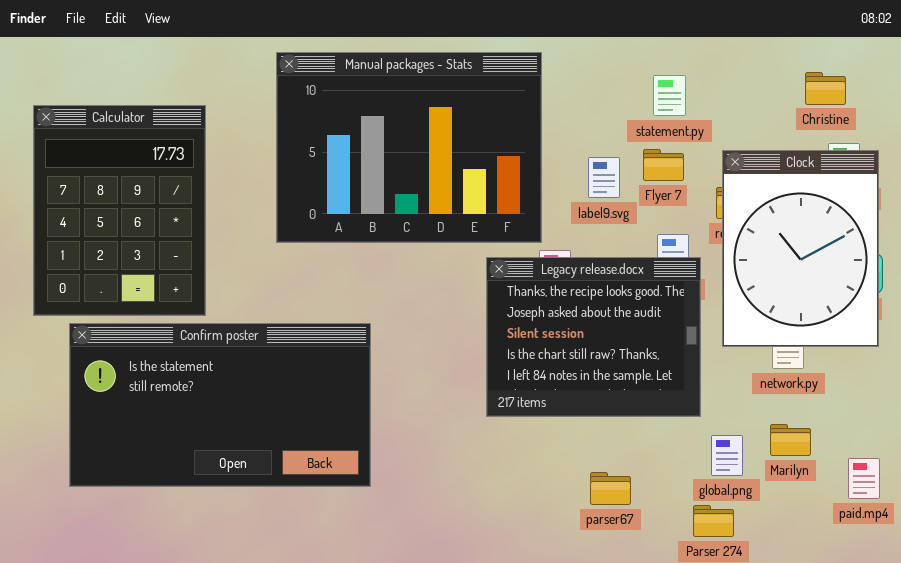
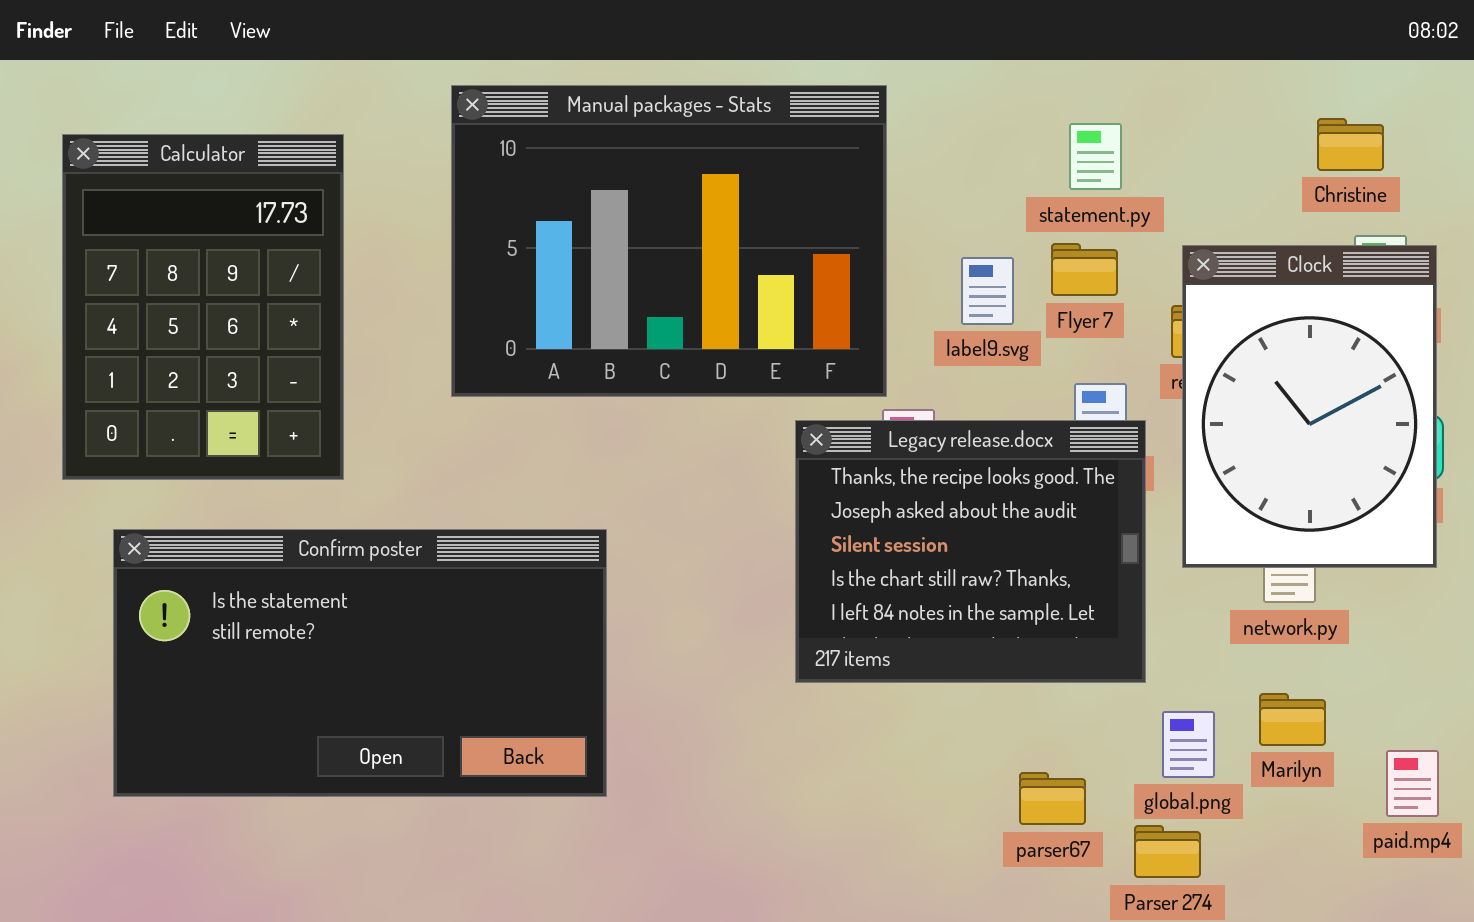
Calculator: [33,105,206,316] -> [62,134,344,480], moved
parser67: [590,472,631,505] -> [1019,772,1086,825], moved

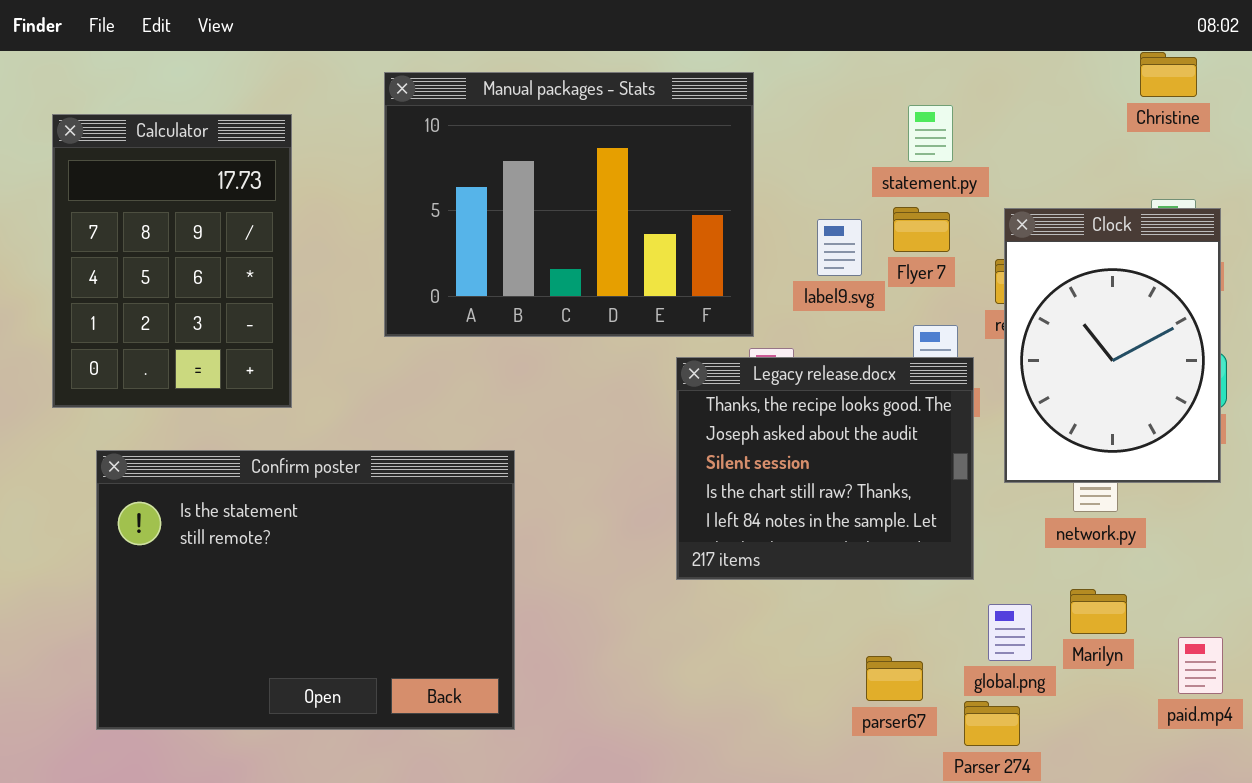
Christine: [1317,118,1384,171] -> [1140,52,1197,97], moved
Confirm poster: [113,529,607,797] -> [96,450,515,730], resized

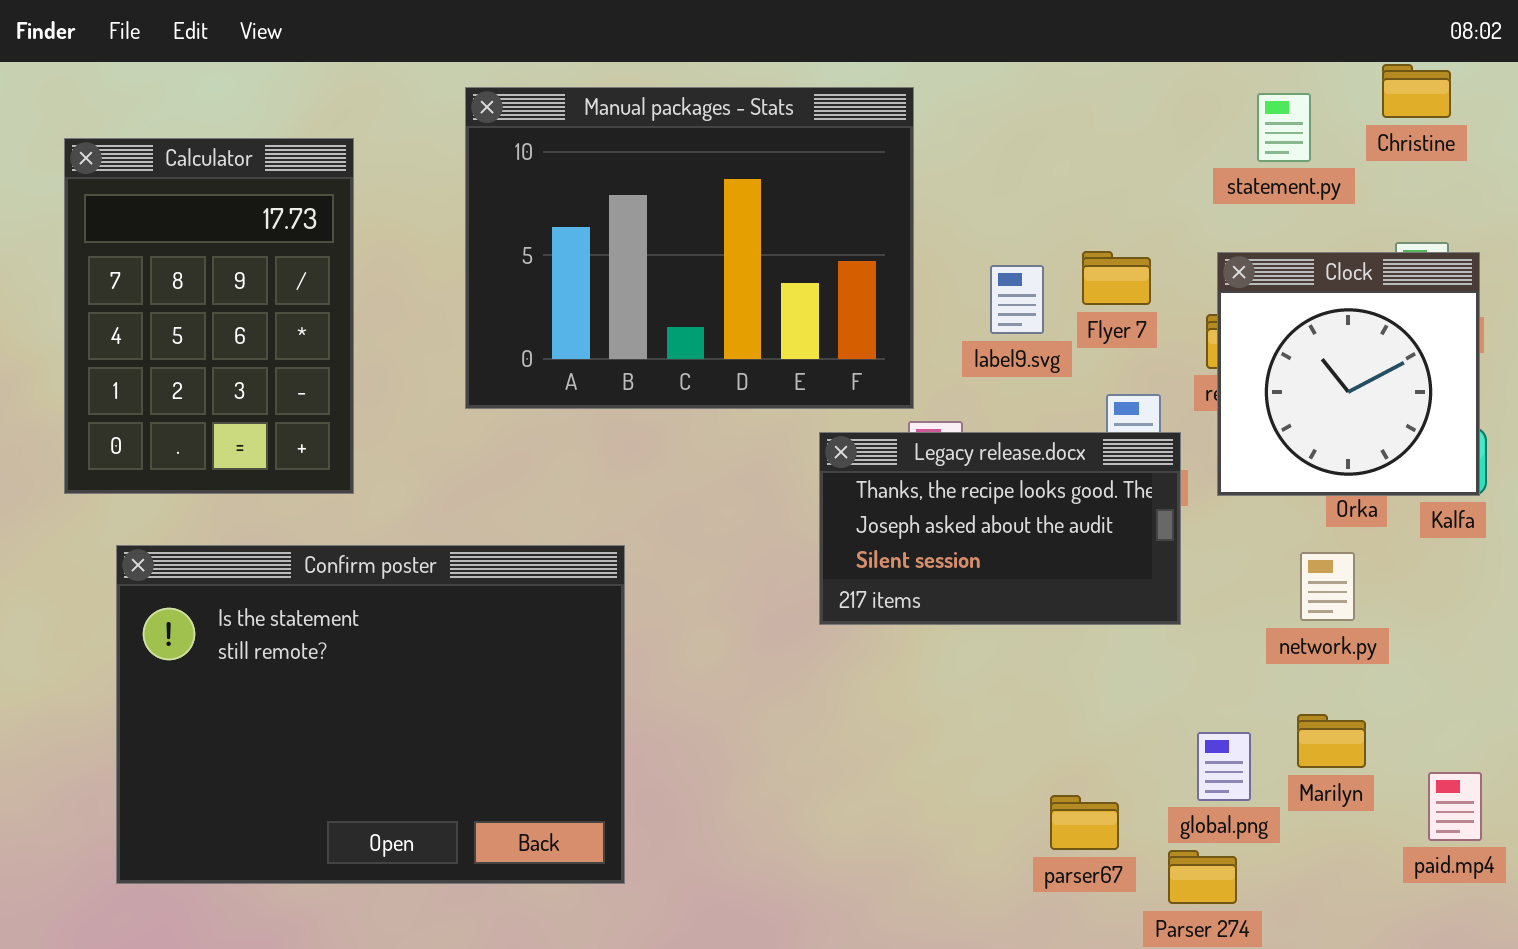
statement.py: [908,105,953,162] -> [1257,93,1311,162], moved
Clock: [1004,208,1221,483] -> [1217,252,1480,496], resized
Legacy release.docx: [676,357,974,580] -> [819,432,1181,625], resized

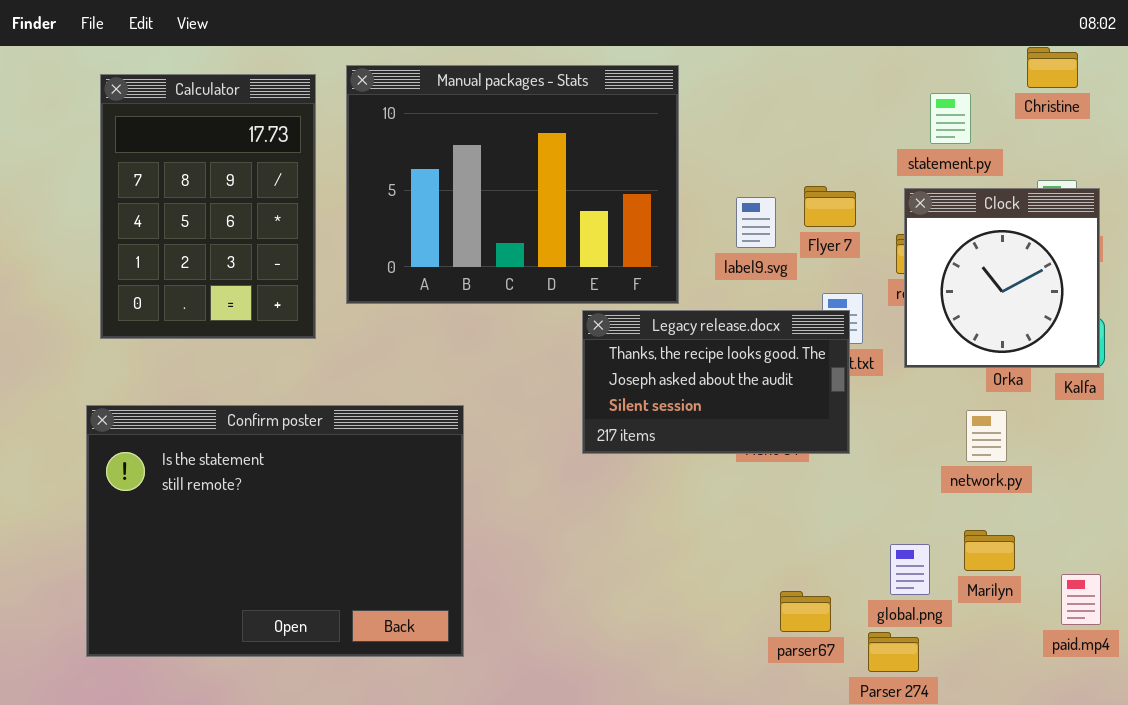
statement.py: [1257,93,1311,162] -> [930,93,971,144], moved
Calculator: [64,138,354,494] -> [100,74,316,339], moved
Legacy release.docx: [819,432,1181,625] -> [582,310,850,454], moved

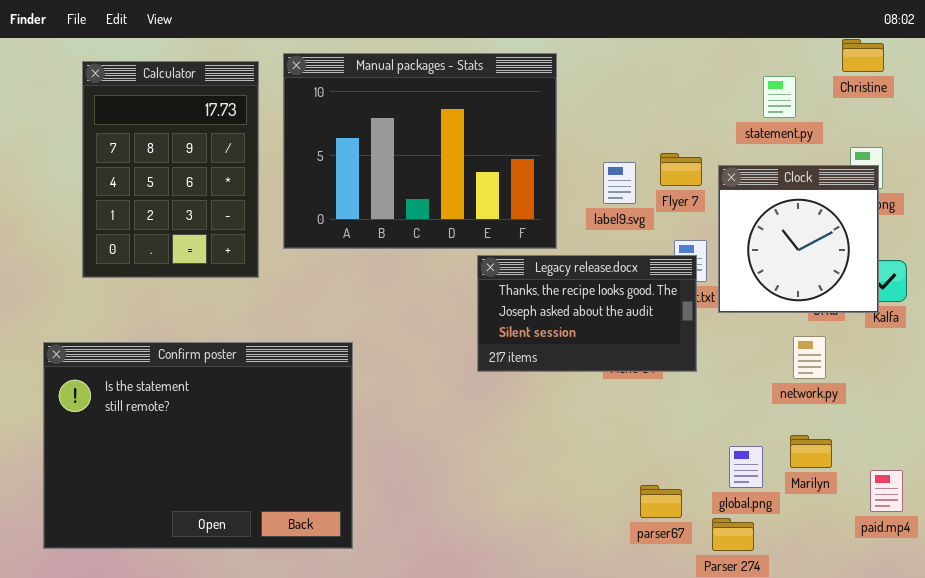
Clock: [904,188,1100,368] -> [718,165,879,313], moved
Confirm poster: [86,405,464,657] -> [43,342,353,549], moved

